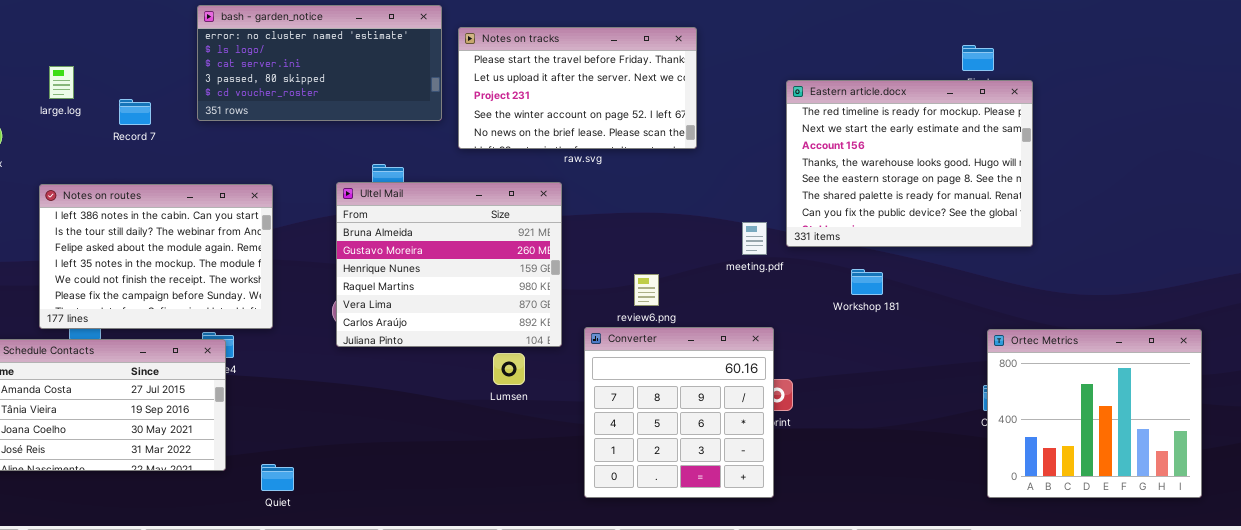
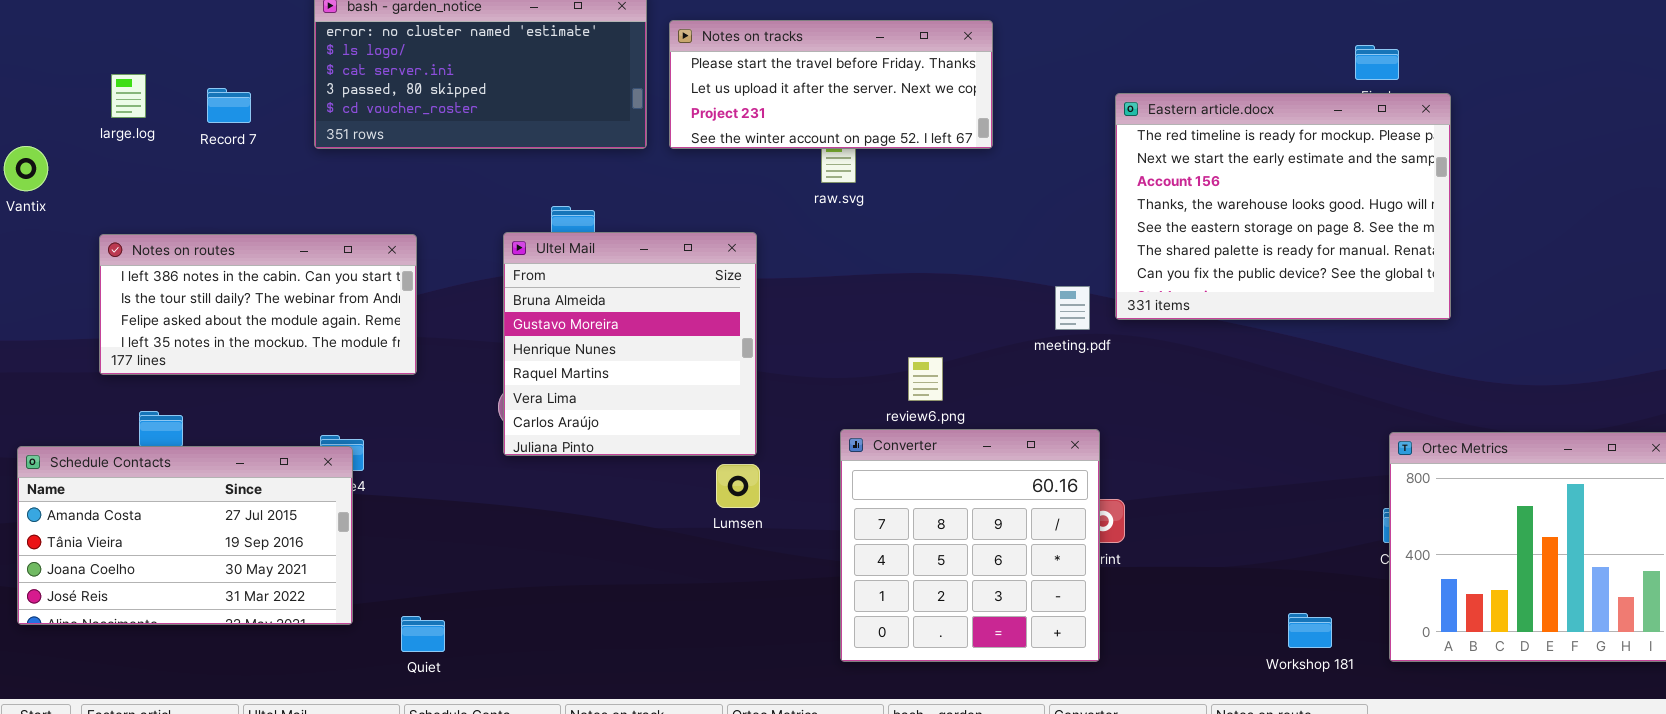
Notes on tracks: [458,27,697,149] -> [669,20,993,149], resized
Record 7: [119,99,151,125] -> [207,88,251,123], moved
Ultel Mail: [336,182,562,347] -> [503,232,757,456], resized
Notes on routes: [39,184,273,329] -> [99,234,417,375], resized
Workshop 181: [851,269,883,295] -> [1288,613,1332,648], moved

